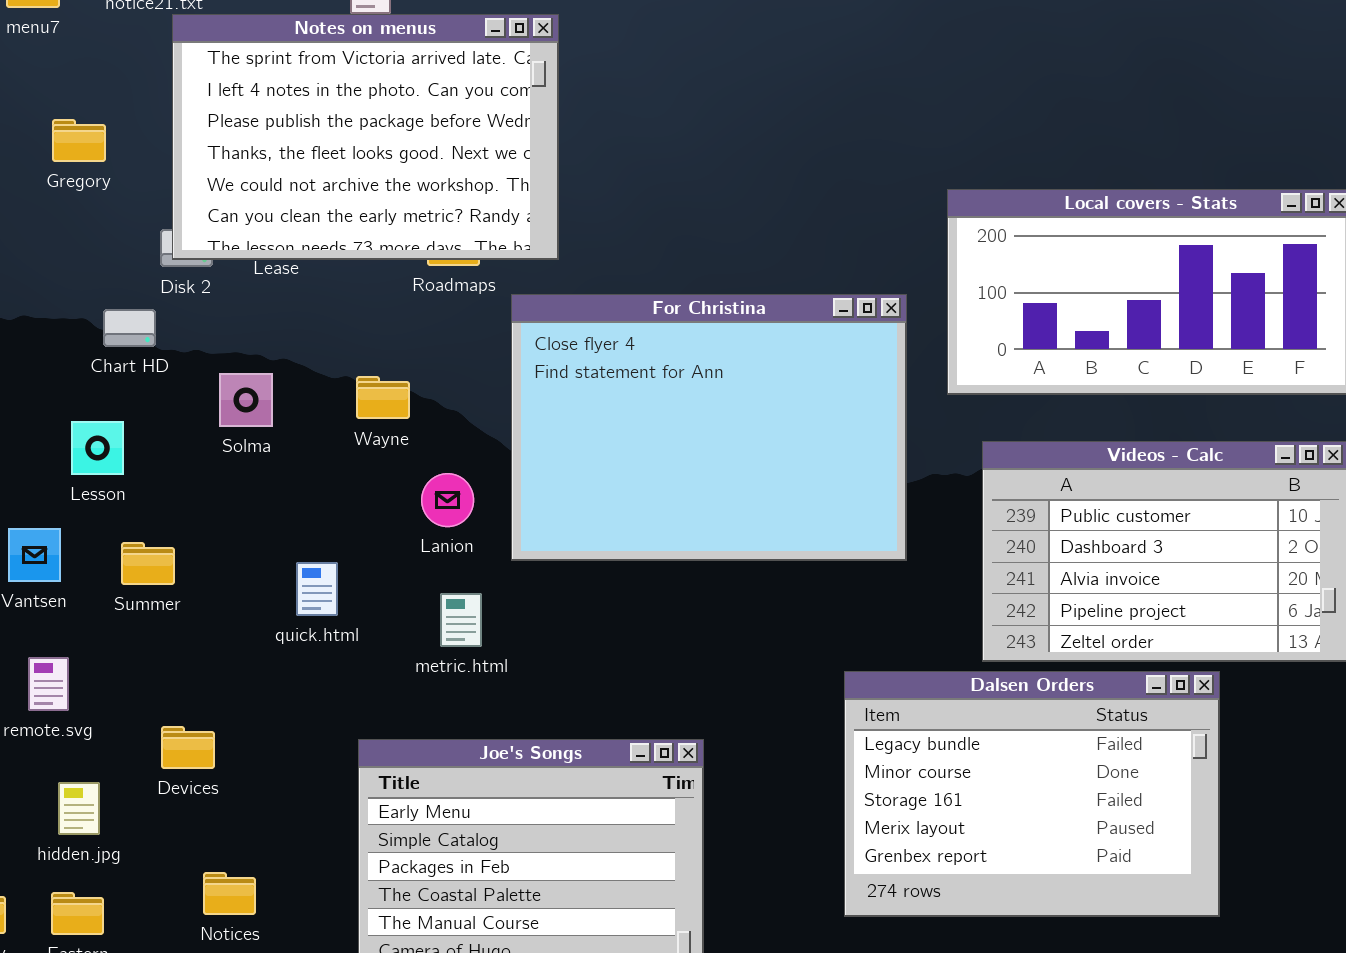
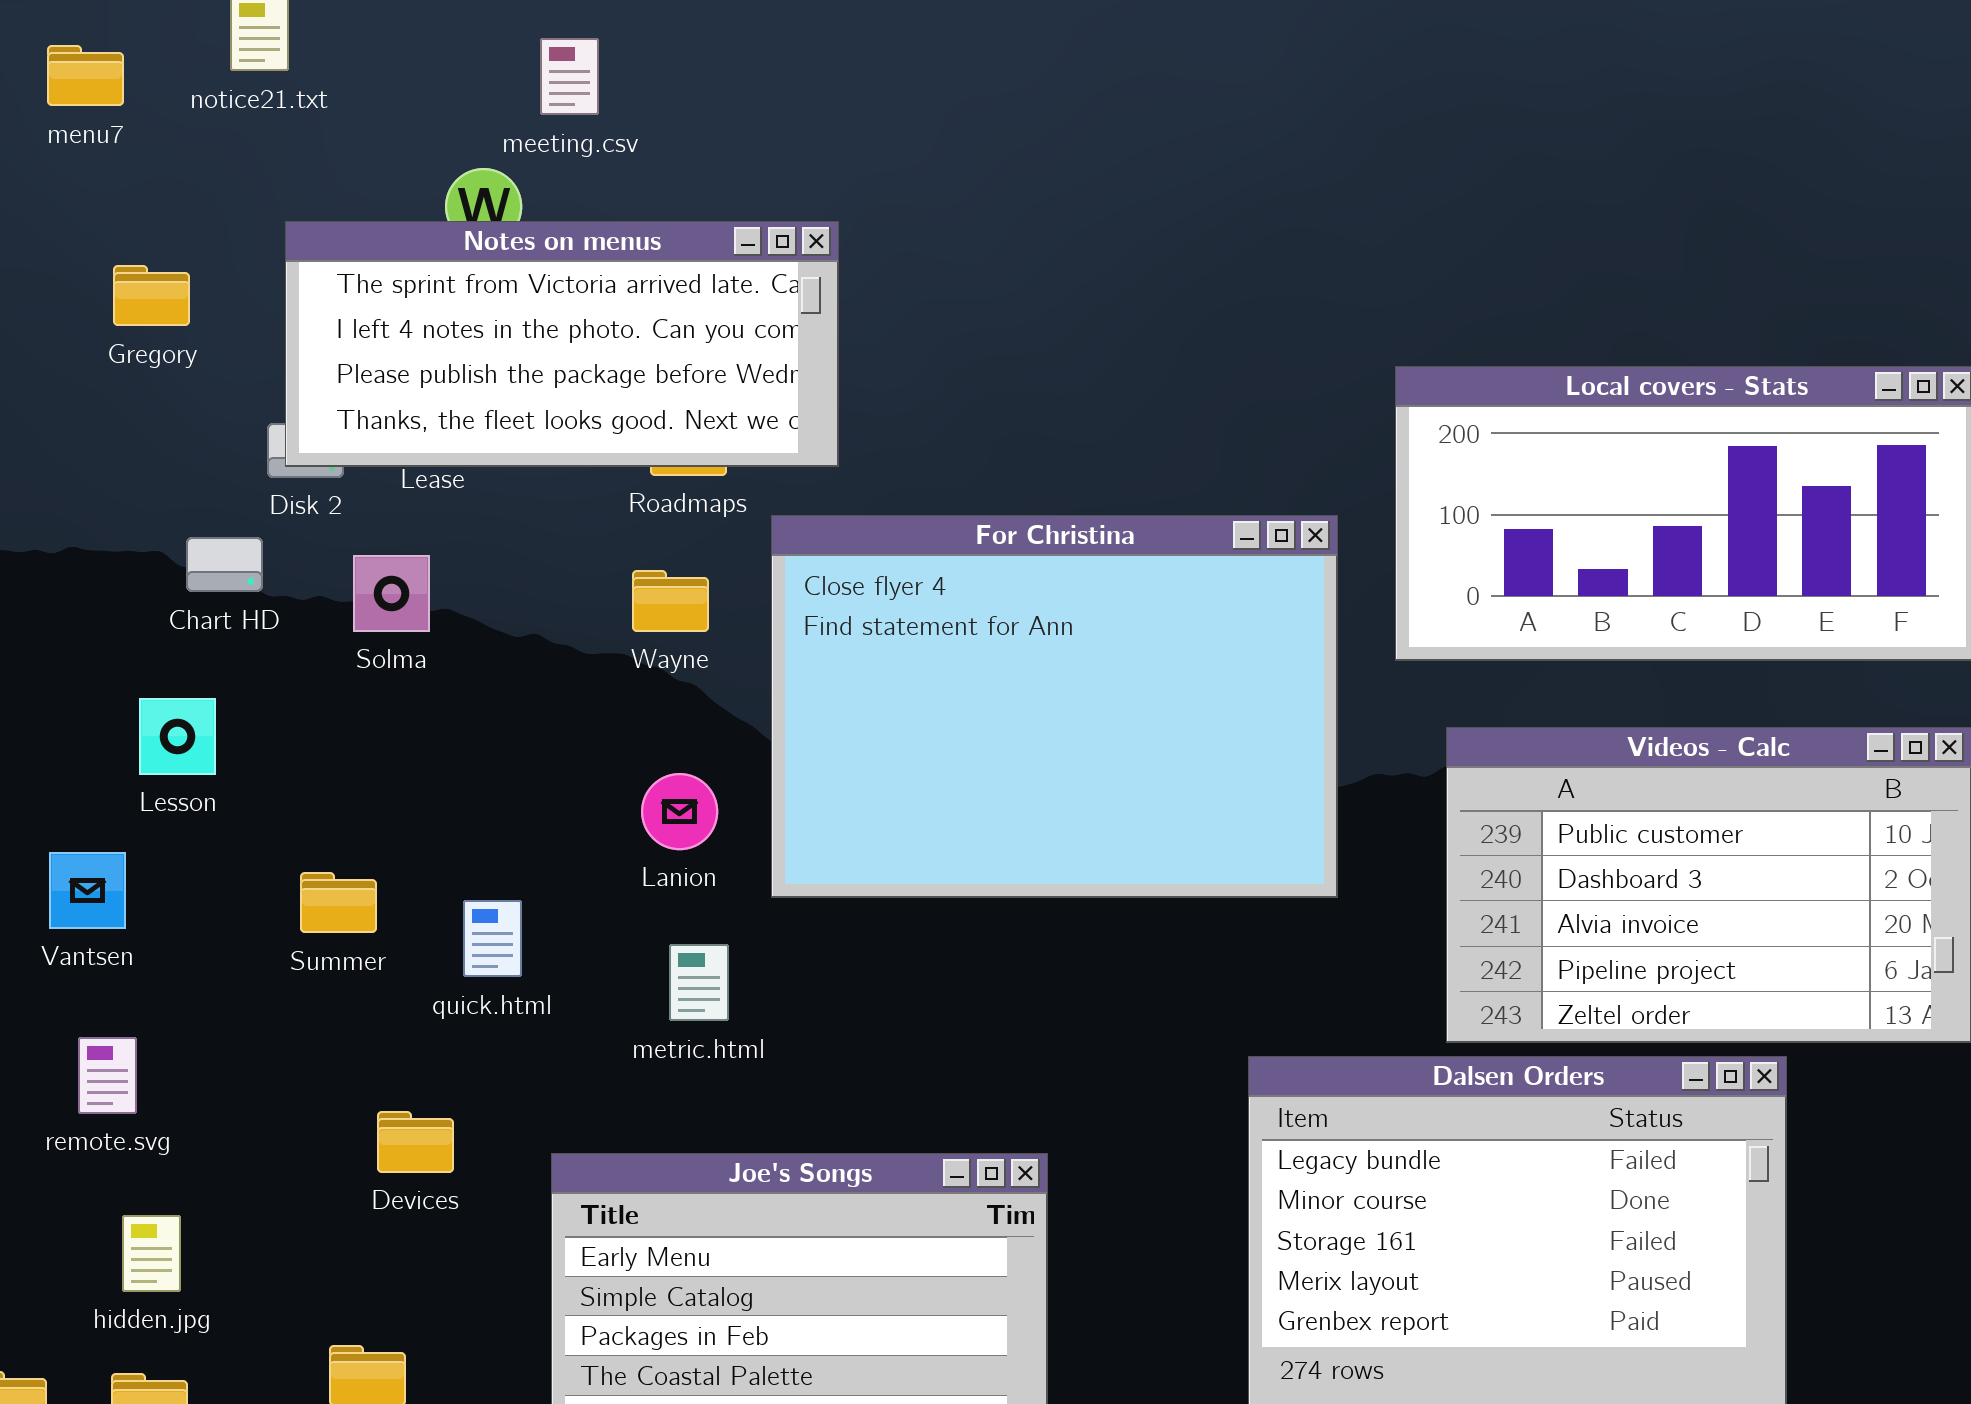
Notes on menus: [172,14,559,260] -> [285,221,839,467], resized
Solma: [219,373,273,427] -> [353,555,430,632], moved
Wayne: [356,376,410,419] -> [632,570,709,632], moved
Summer: [121,542,175,585] -> [300,872,377,933], moved
Devices: [161,726,215,769] -> [377,1111,454,1173], moved

